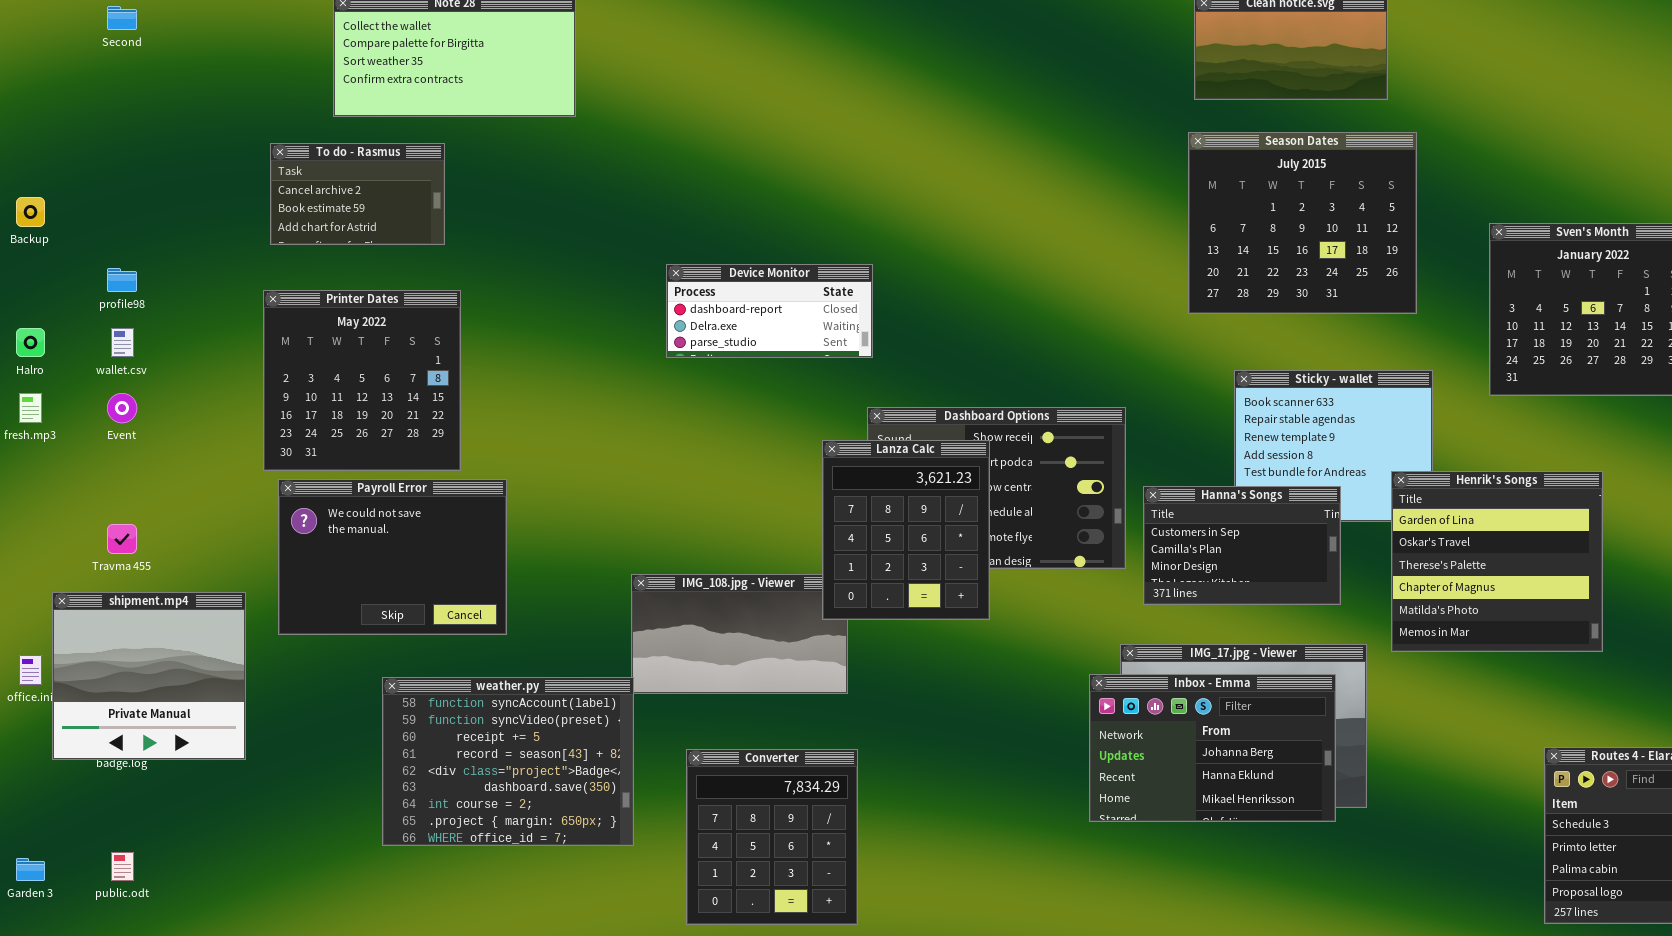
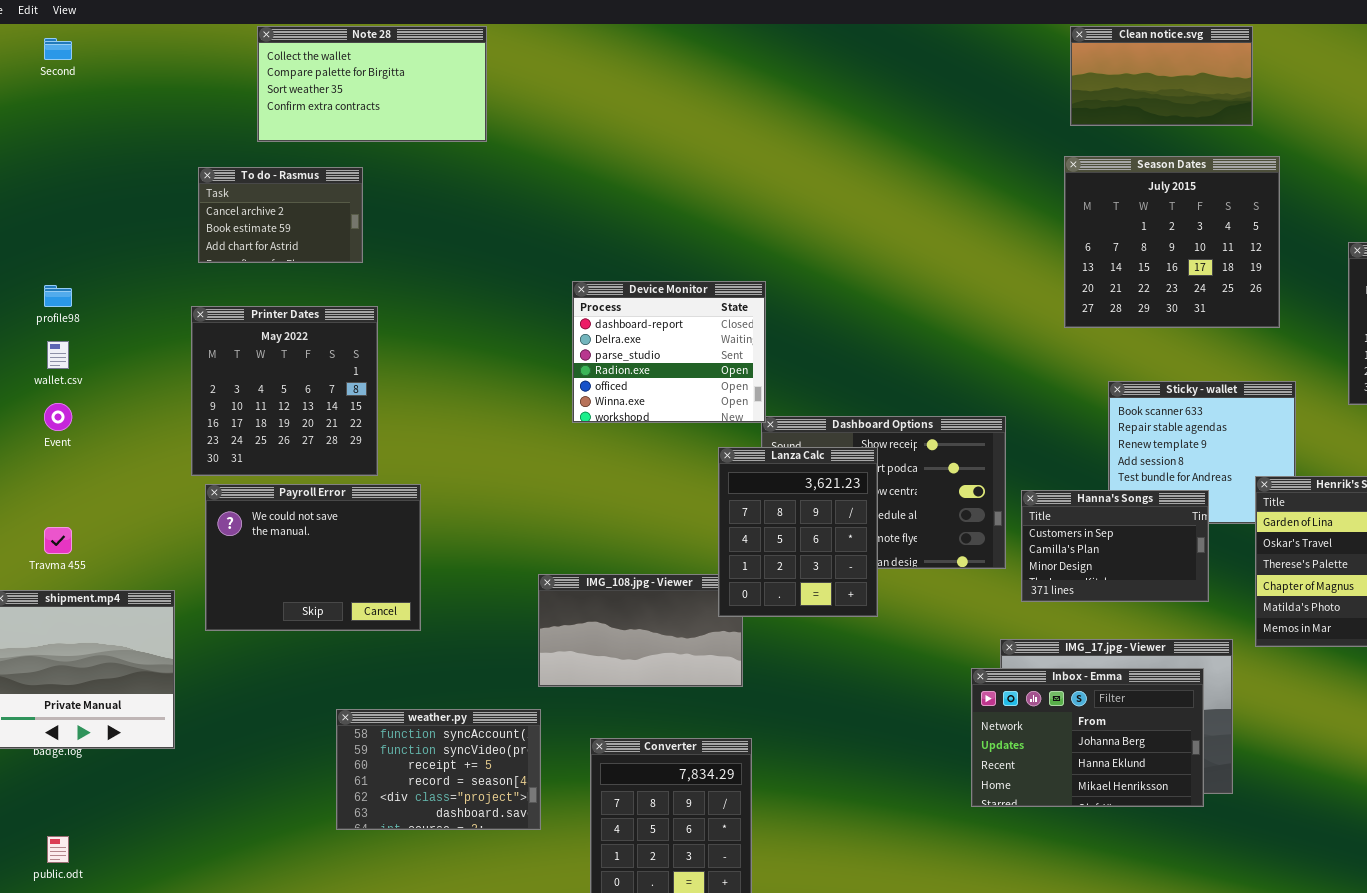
Device Monitor: [666,264,873,358] -> [572,281,766,423], resized
weather.py: [382,677,634,846] -> [336,709,541,830], resized

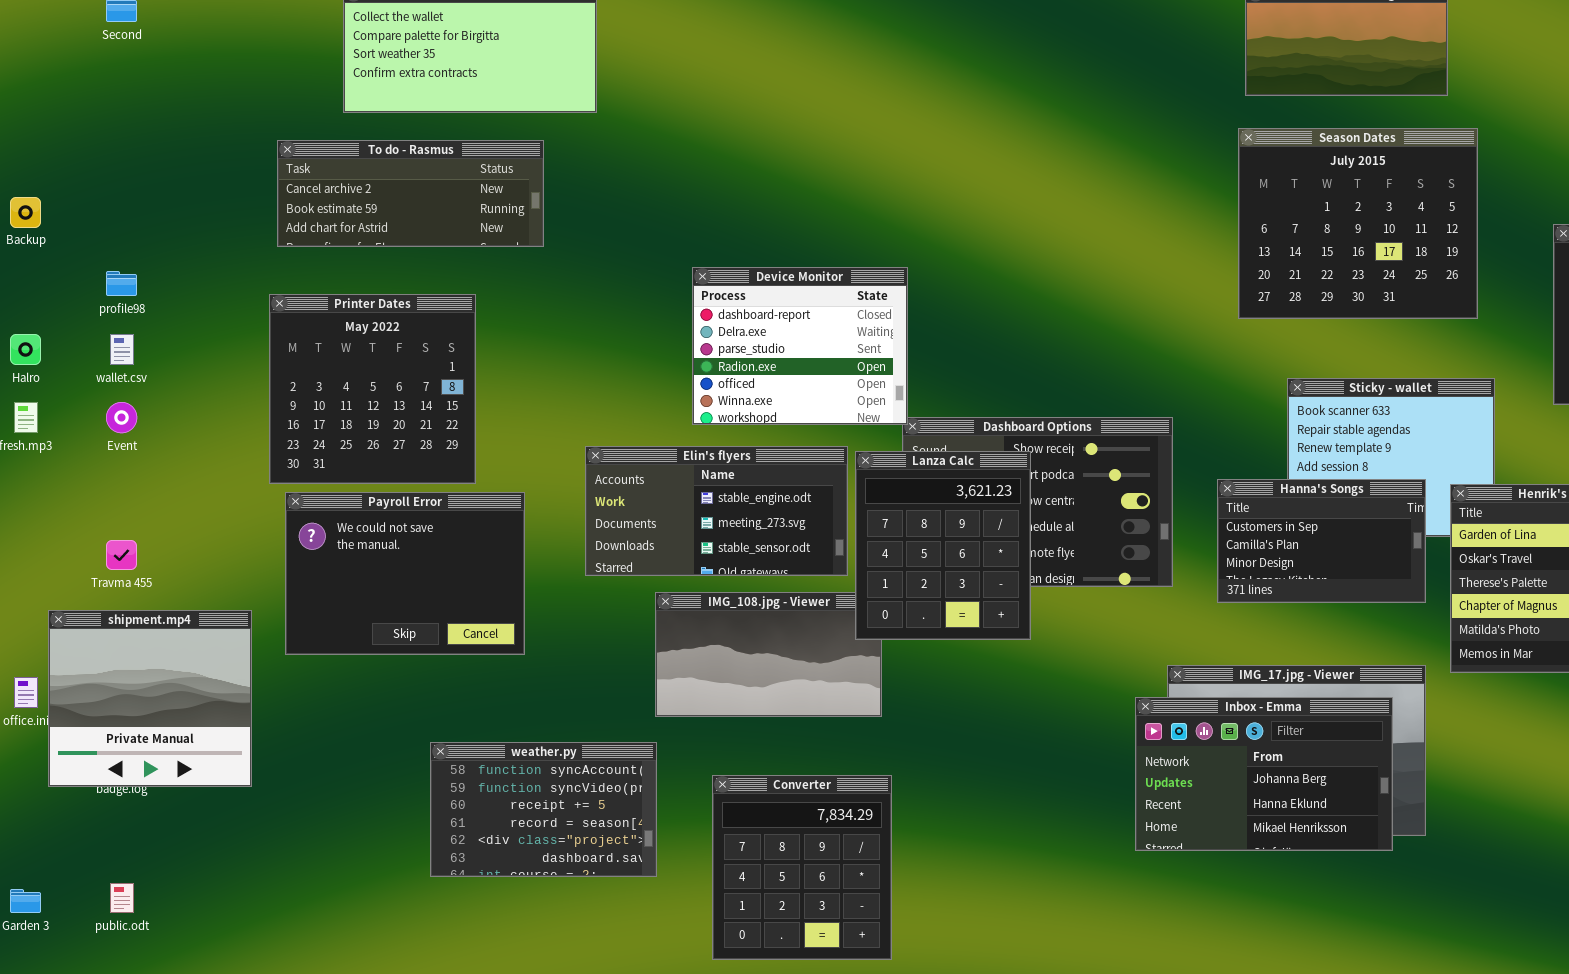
To do - Rasmus: [198,167,363,263] -> [277,140,544,247], resized
Elin's flyers: none -> [585,446,848,576], opened
Hanna's Songs: [1021,490,1209,602] -> [1217,479,1426,603], moved

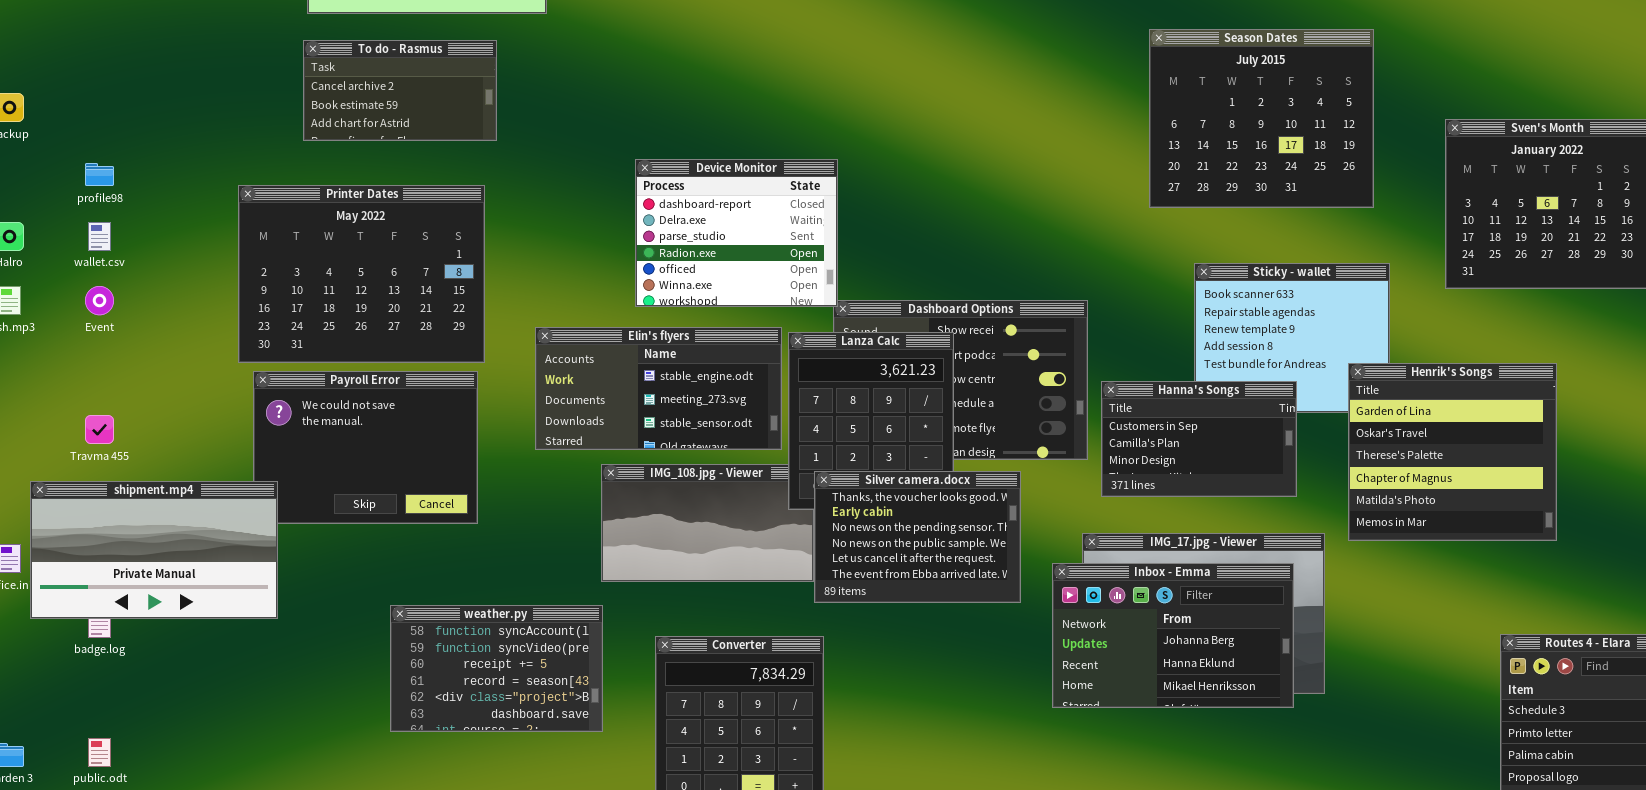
To do - Rasmus: [277,140,544,247] -> [303,40,497,141], resized
Printer Dates: [269,294,476,484] -> [238,185,485,363], resized
Hanna's Songs: [1217,479,1426,603] -> [1101,381,1297,497], moved
Silver camera.docx: none -> [814,471,1021,603], opened
shipment.mp4: [48,610,252,787] -> [30,481,278,619], resized

